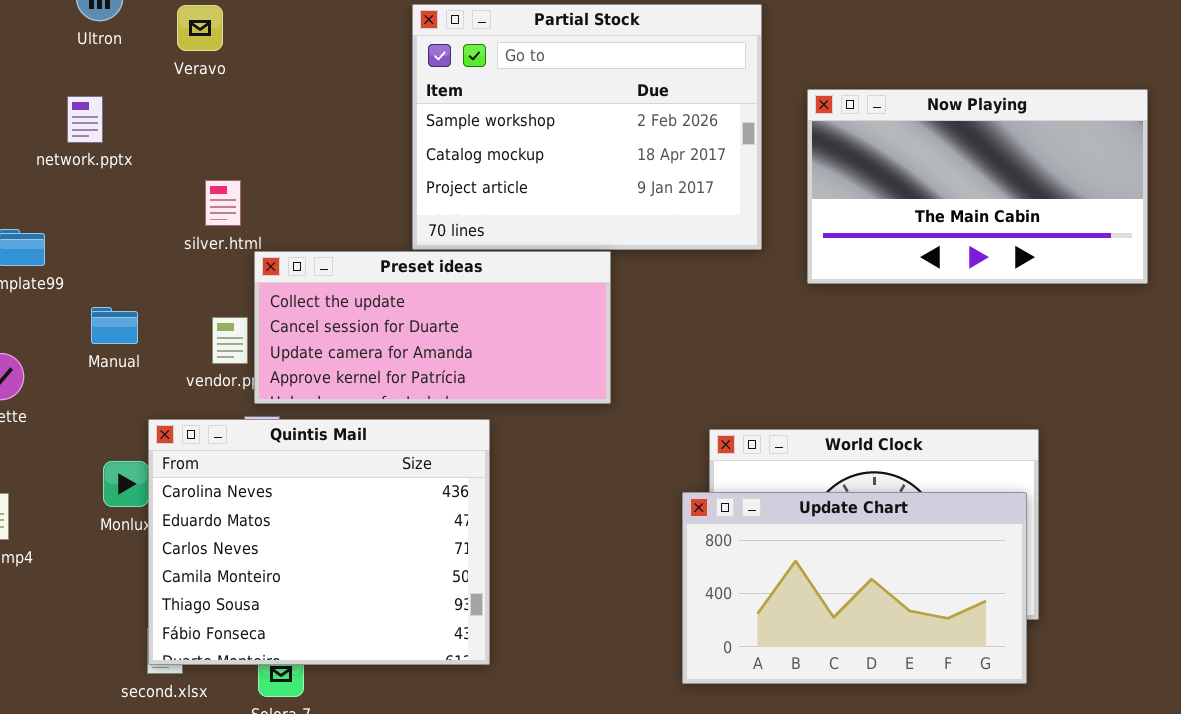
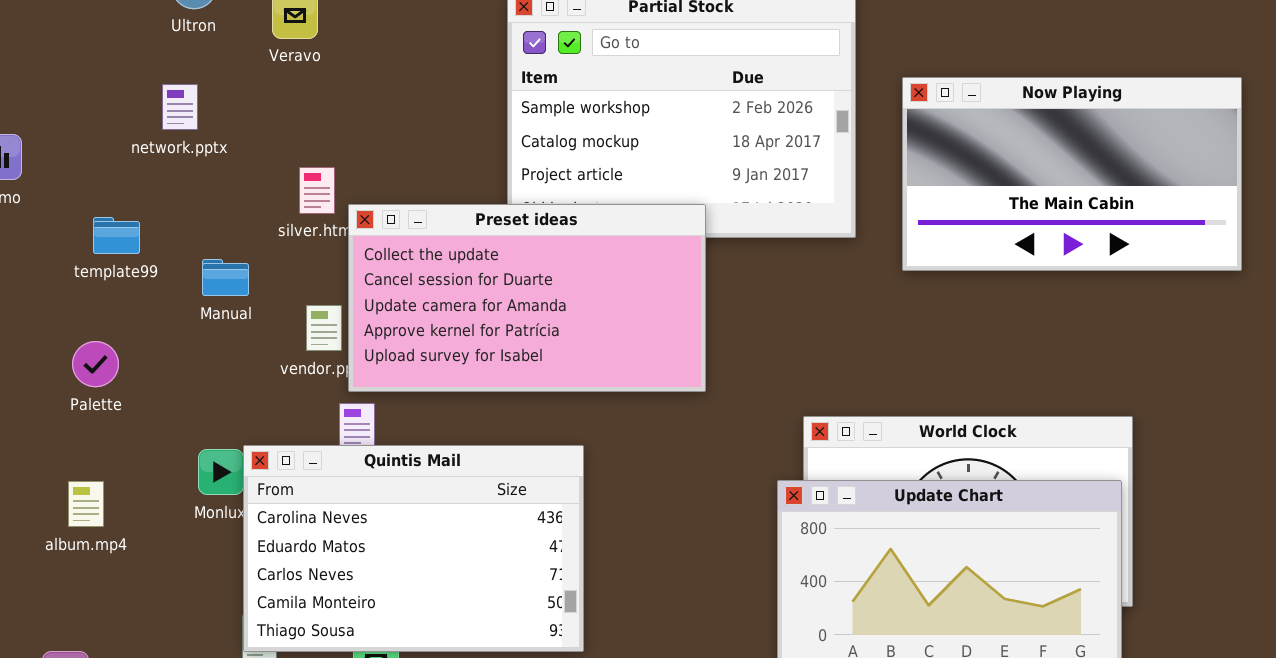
Preset ideas: [254,251,611,404] -> [348,204,706,392], resized
Manual: [91,307,138,344] -> [202,259,249,296], moved
Quintis Mail: [148,419,490,665] -> [243,445,584,652], resized

